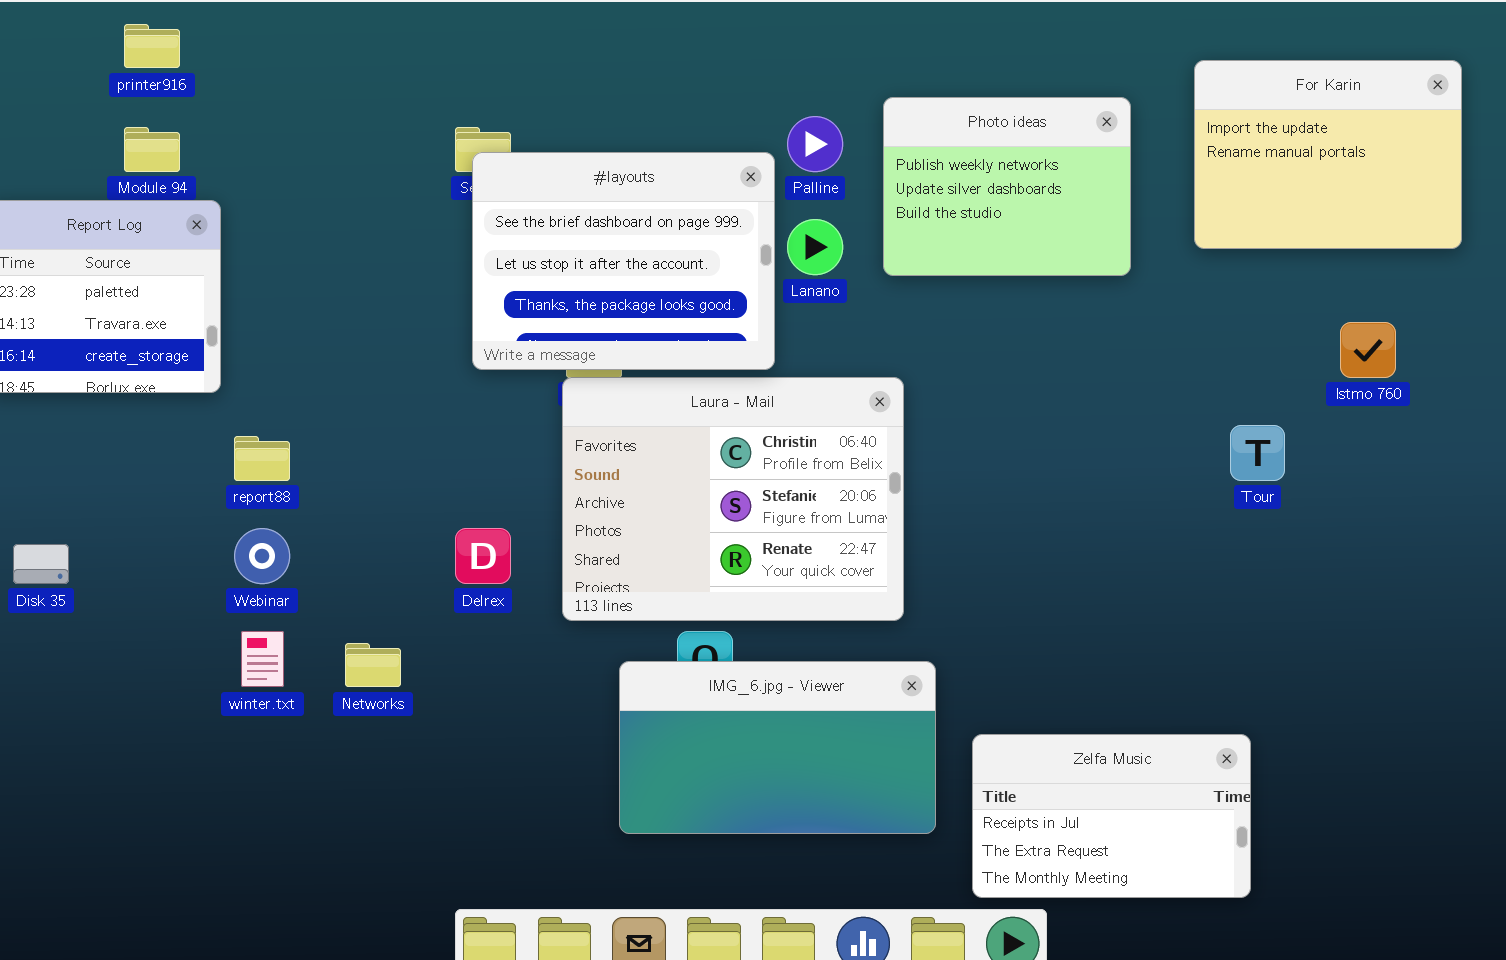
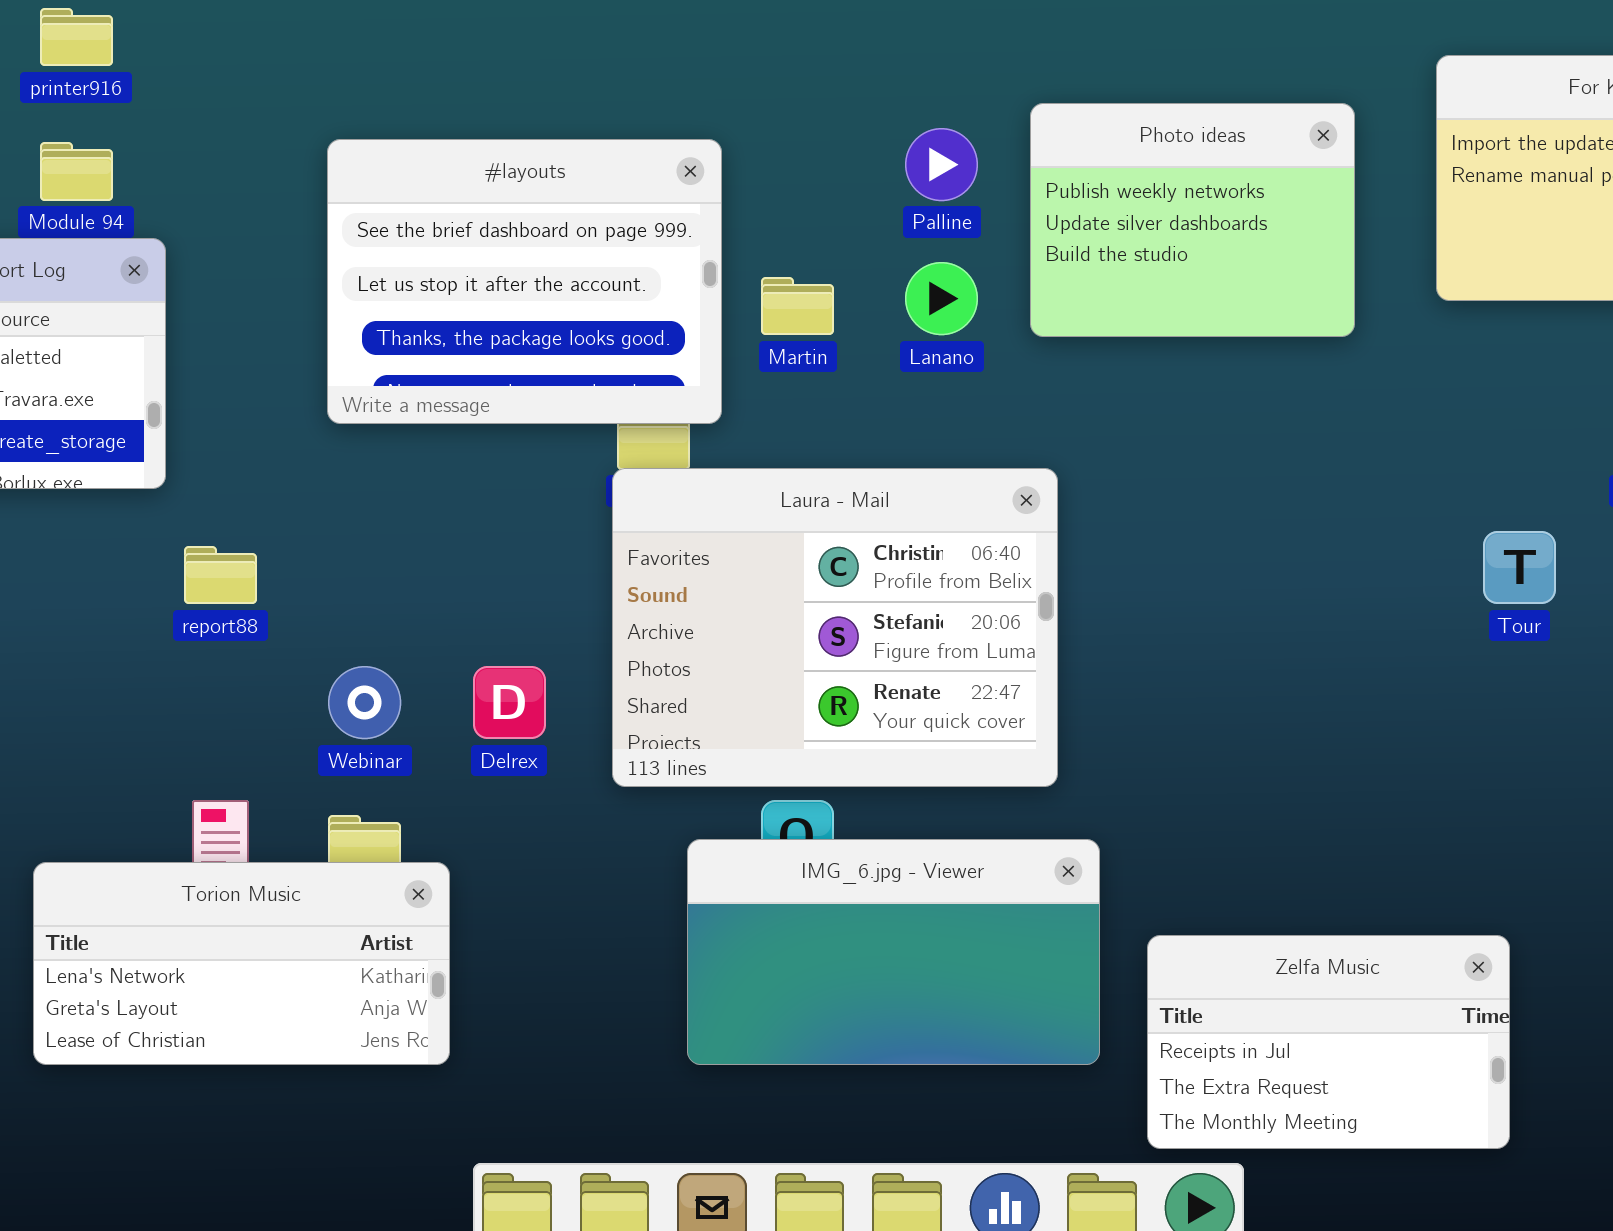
#layouts: [472,152,775,370] -> [327,139,722,424], moved
Webinar: [234,528,290,584] -> [328,666,401,739], moved
Torion Music: none -> [33,862,450,1065], opened

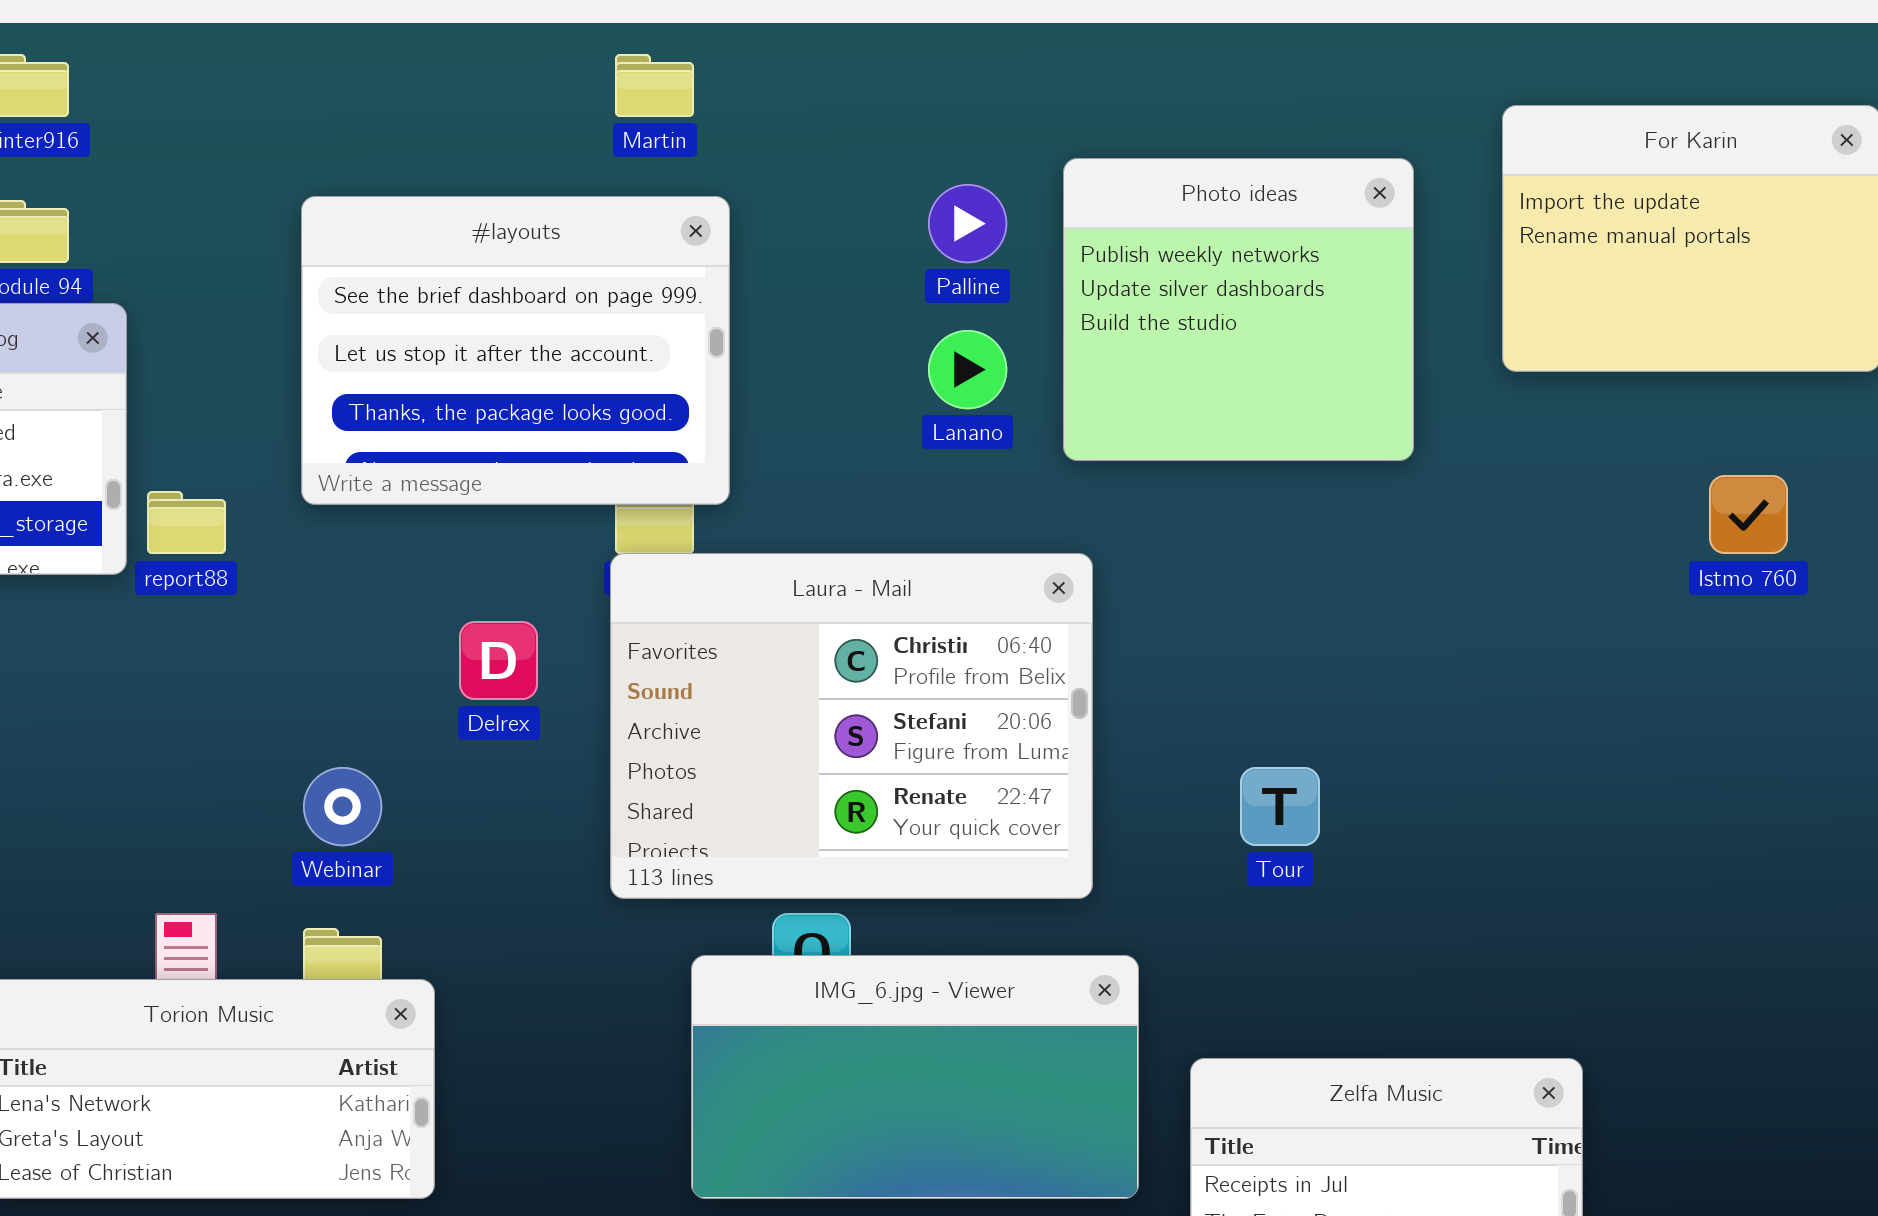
Photo ideas: [1030,103,1355,337] -> [1063,158,1414,461], resized
Martin: [761,277,834,335] -> [615,54,694,117], moved
Tour: [1483,531,1556,604] -> [1240,767,1320,846], moved
report88: [184,546,257,604] -> [147,491,226,554], moved
Delrex: [473,666,546,739] -> [459,621,538,700], moved

